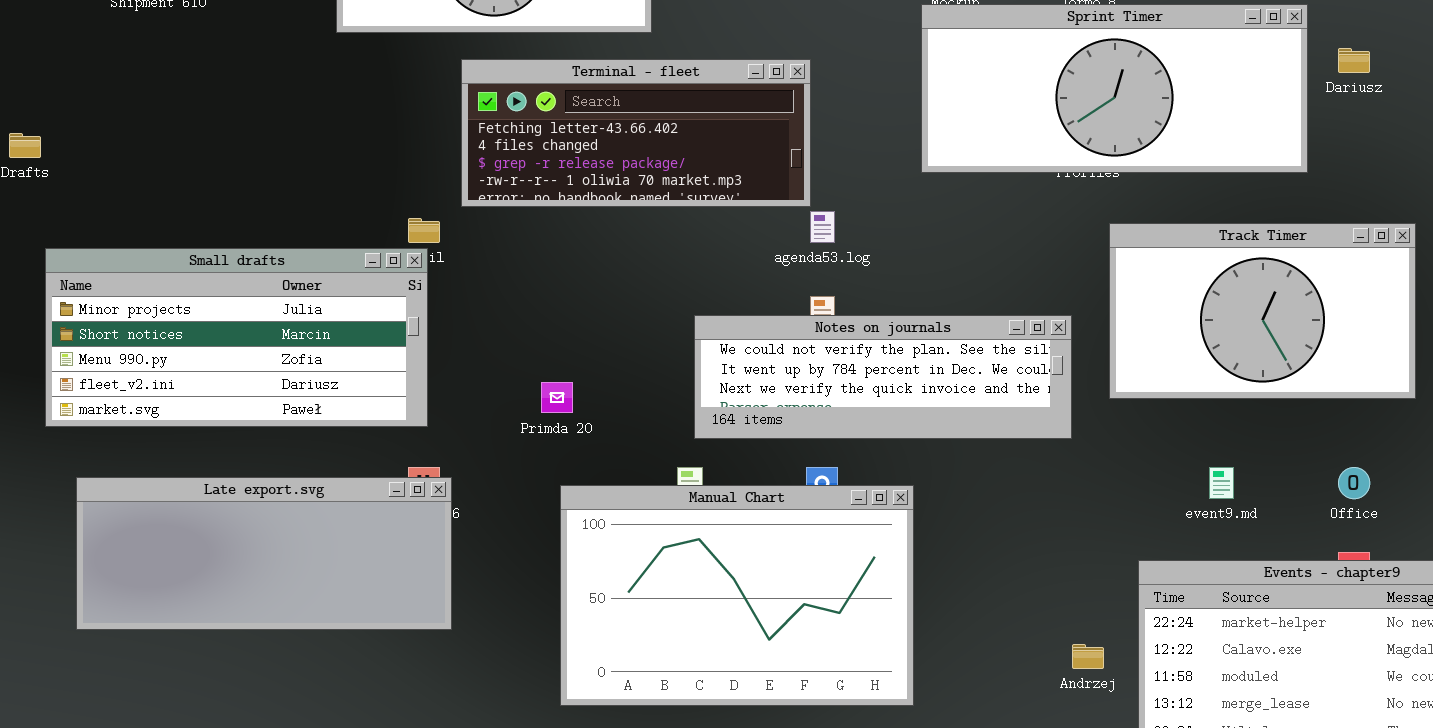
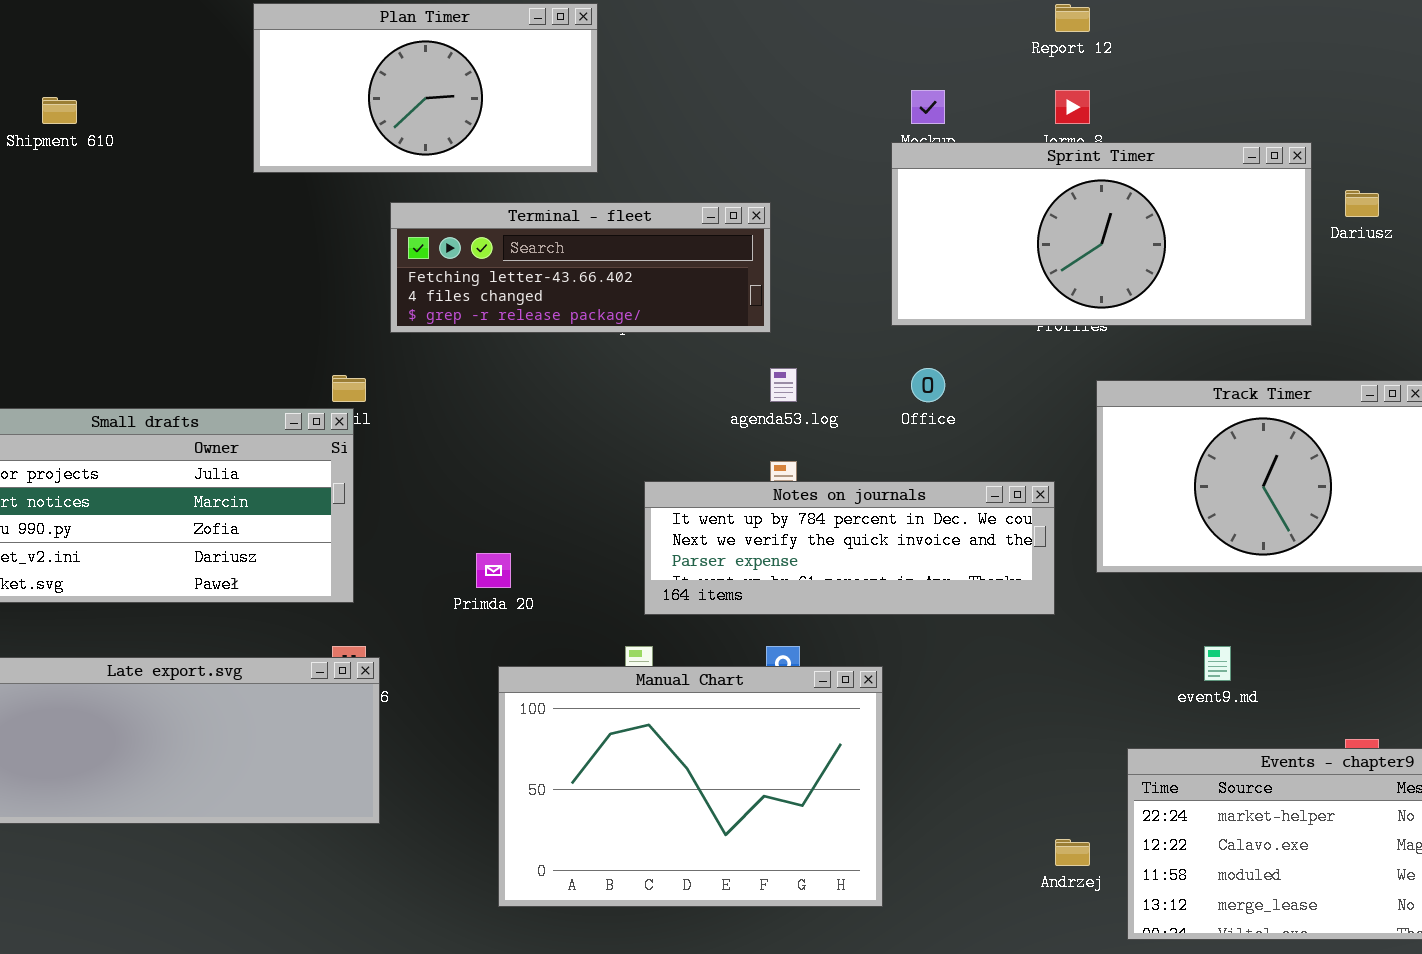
Terminal - fleet: [461,59,811,207] -> [390,202,771,333], resized
Notes on journals: [694,315,1072,439] -> [644,481,1055,615], scrolled down 1 row
Office: [1338,467,1370,499] -> [911,368,945,402], moved

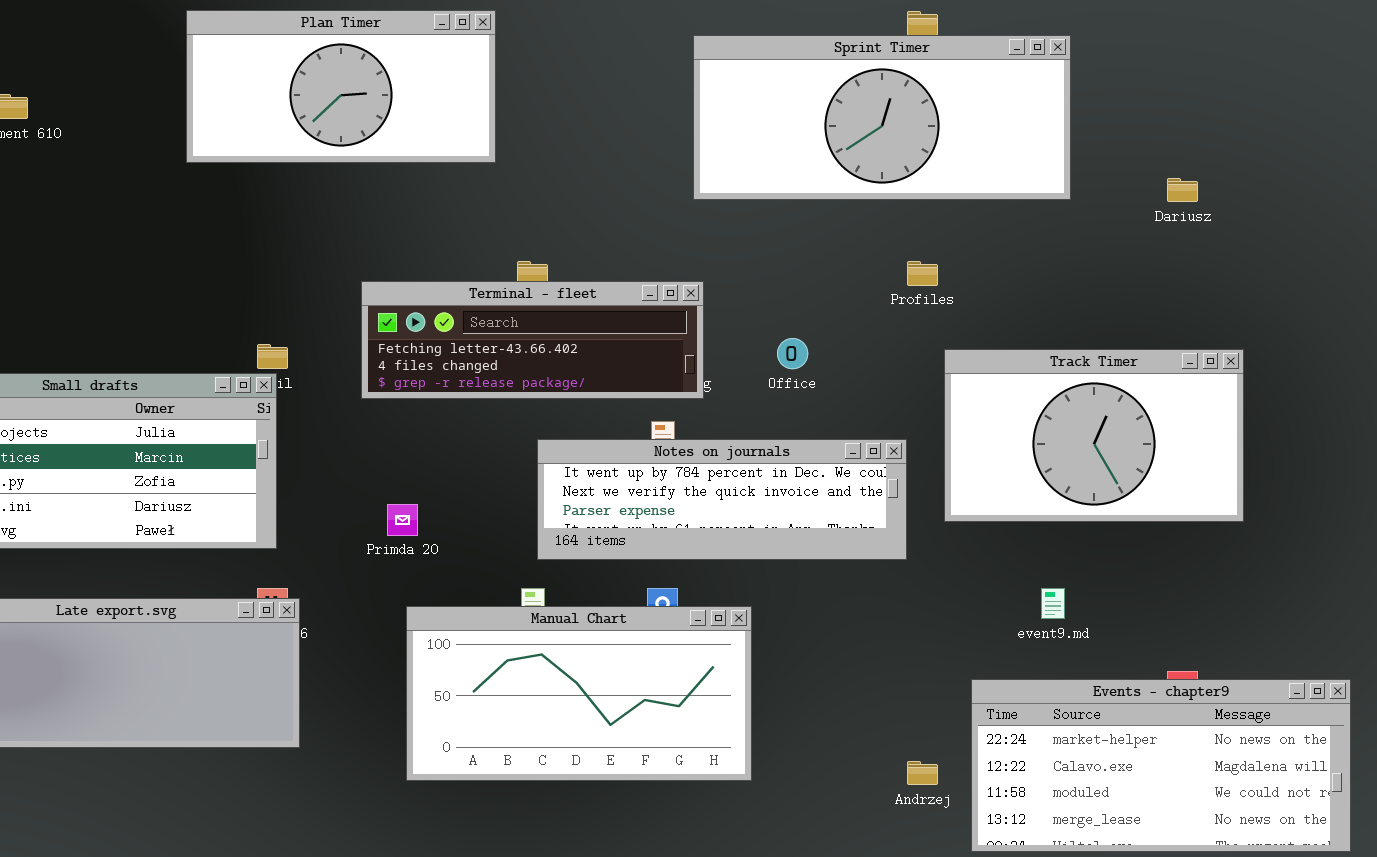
Sprint Timer: [891,142,1312,326] -> [693,35,1071,200], moved
Terminal - fleet: [390,202,771,333] -> [361,281,704,399], moved
Manual Chart: [498,666,883,907] -> [406,606,752,781], resized

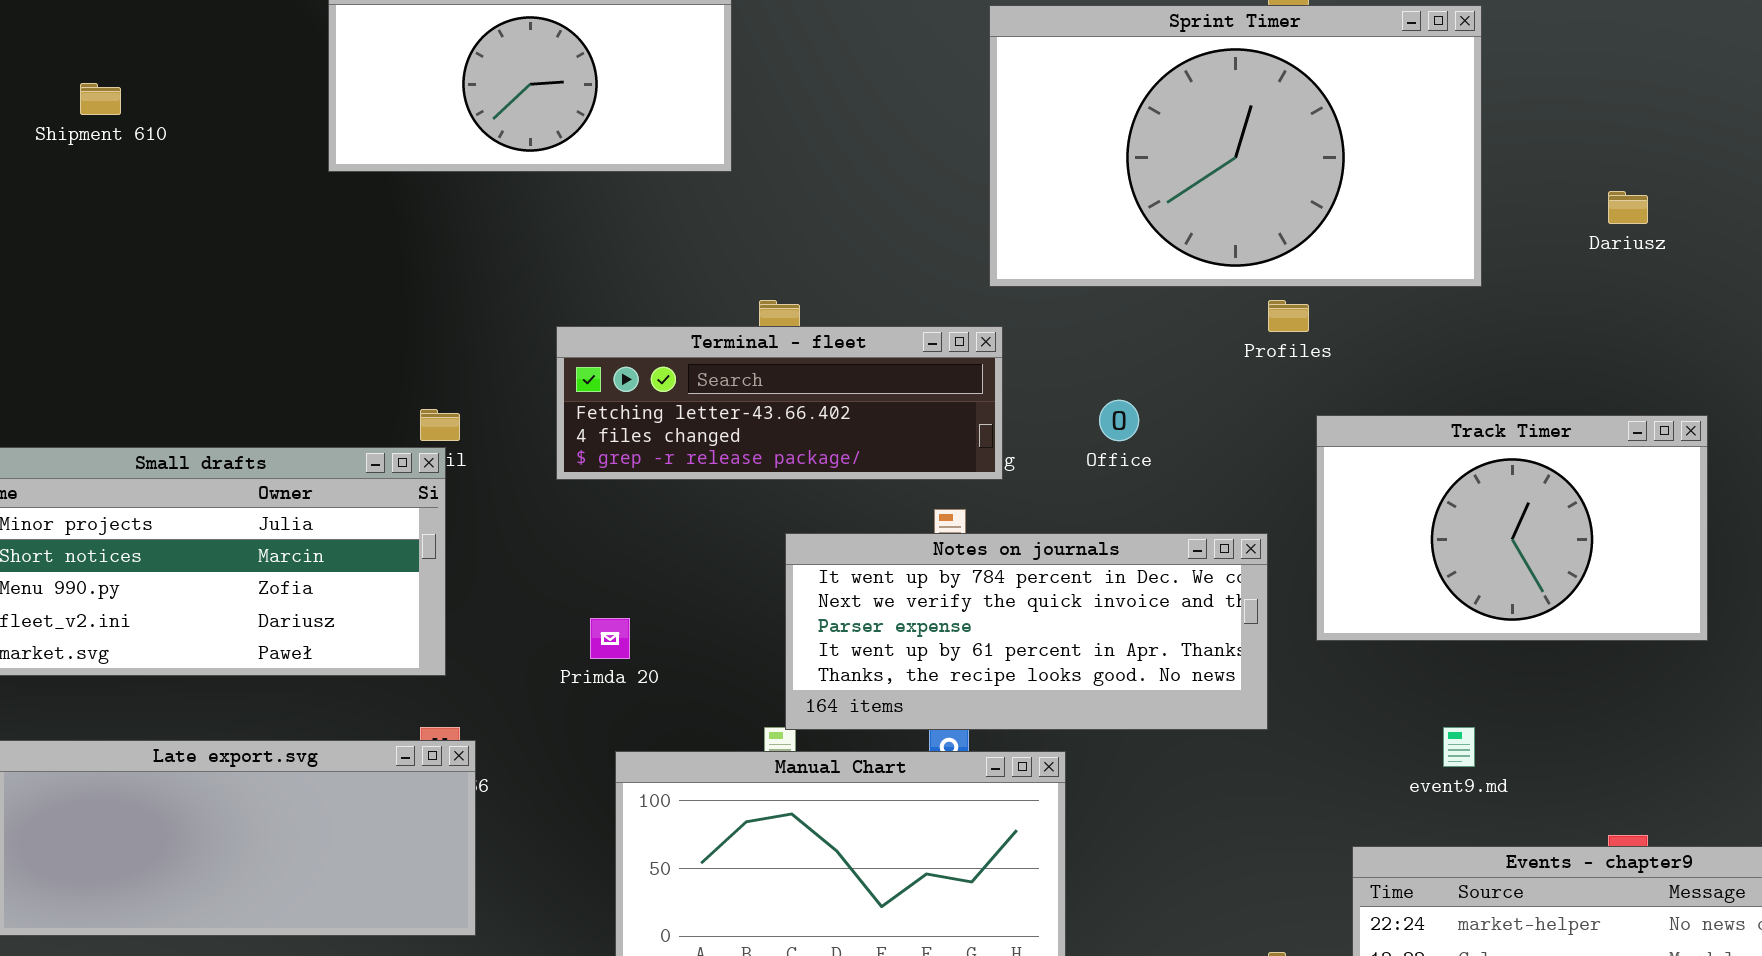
Sprint Timer: [693,35,1071,200] -> [989,5,1482,287], resized
Notes on journals: [537,439,907,560] -> [785,533,1268,730], resized

